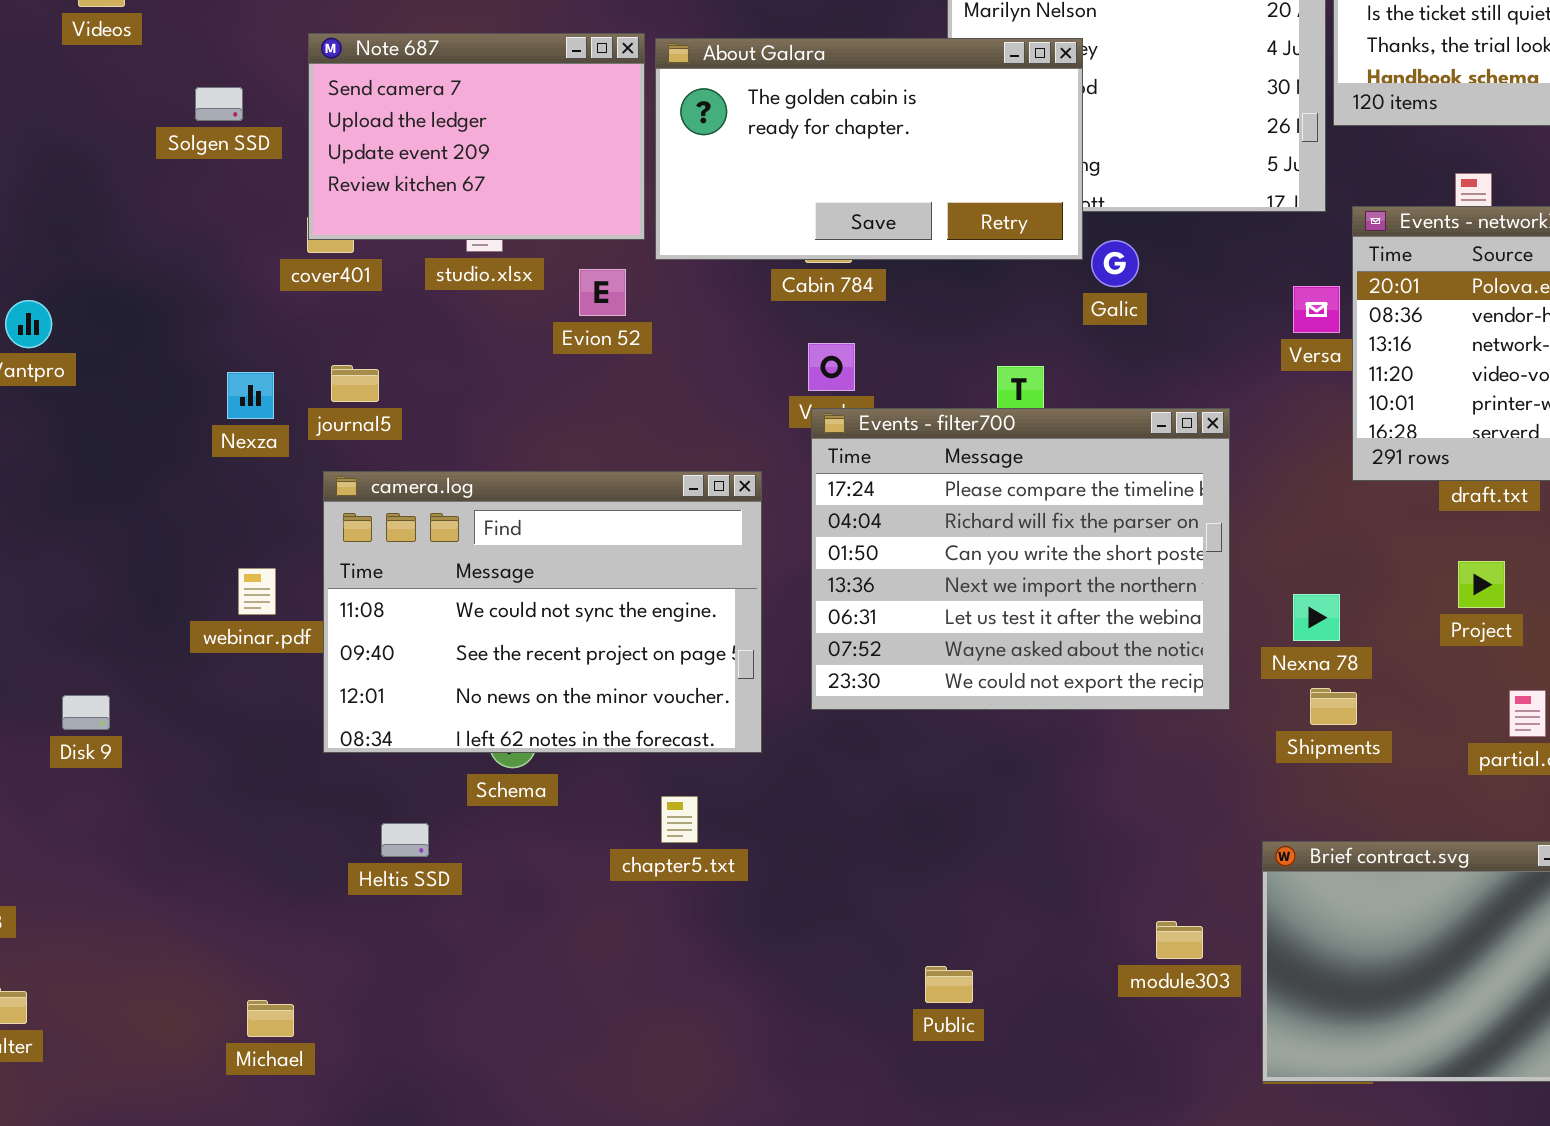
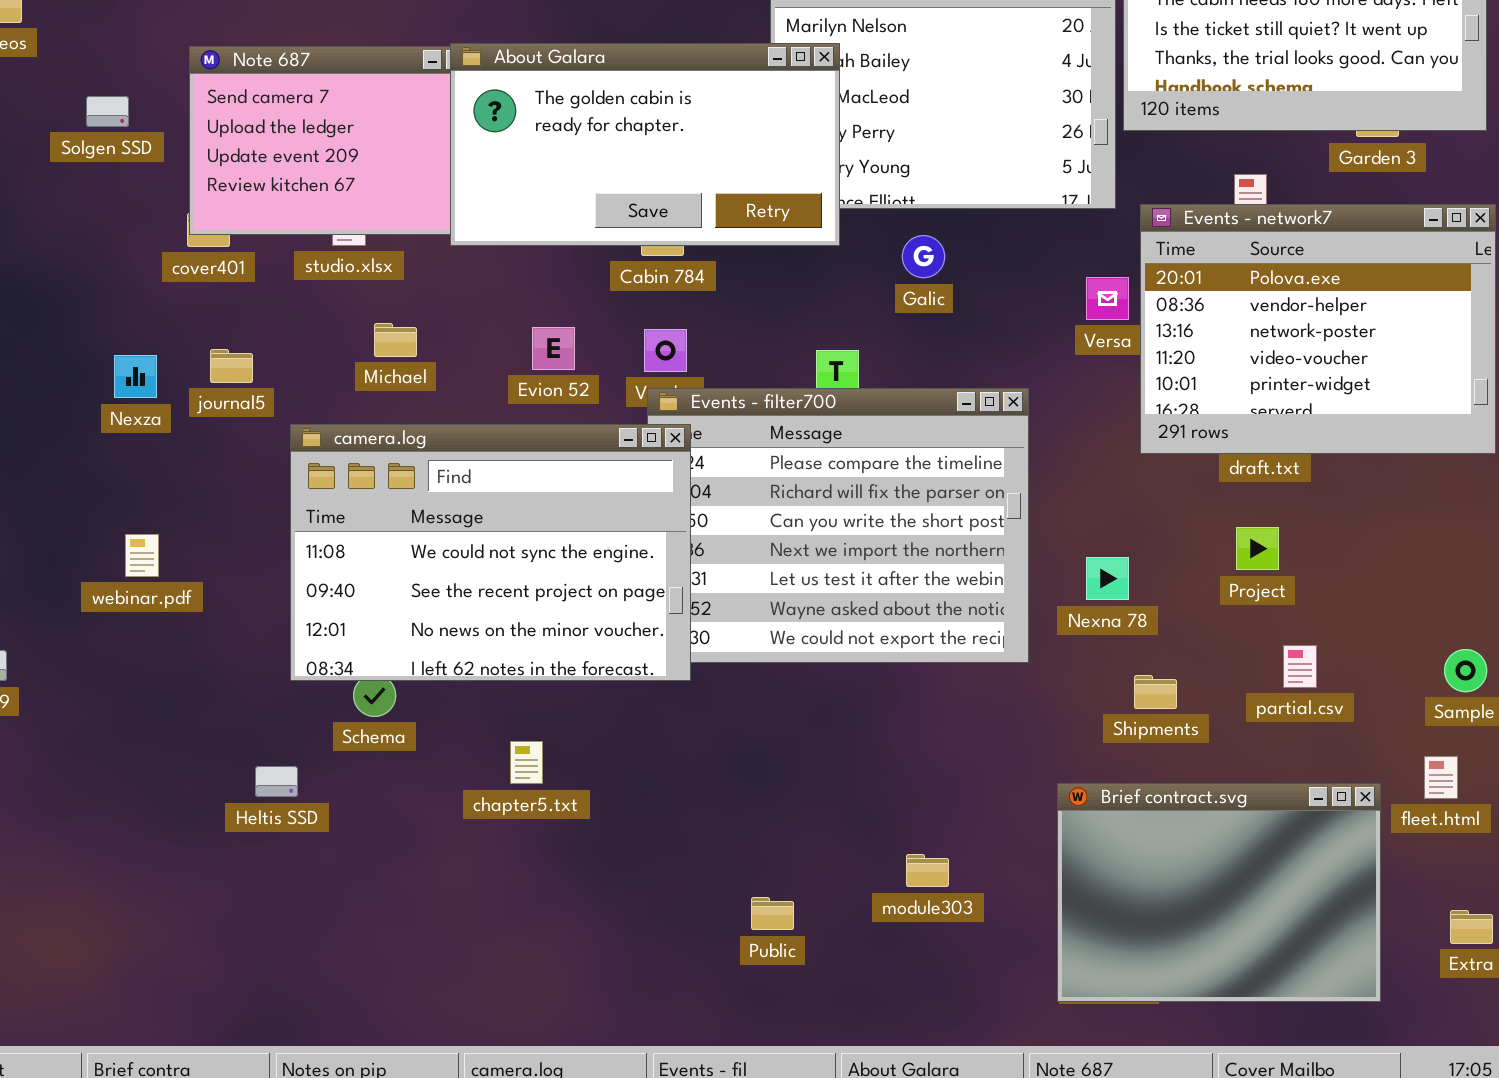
About Galara: [655,38,1083,260] -> [450,43,840,246], moved
Evion 52: [579,269,626,316] -> [532,327,575,370], moved
camera.log: [323,471,762,753] -> [290,424,691,681], moved
Shipments: [1310,688,1357,725] -> [1134,675,1177,709], moved
module303: [1156,921,1203,959] -> [906,854,949,887], moved
Michael: [247,1000,294,1037] -> [374,323,417,357], moved

